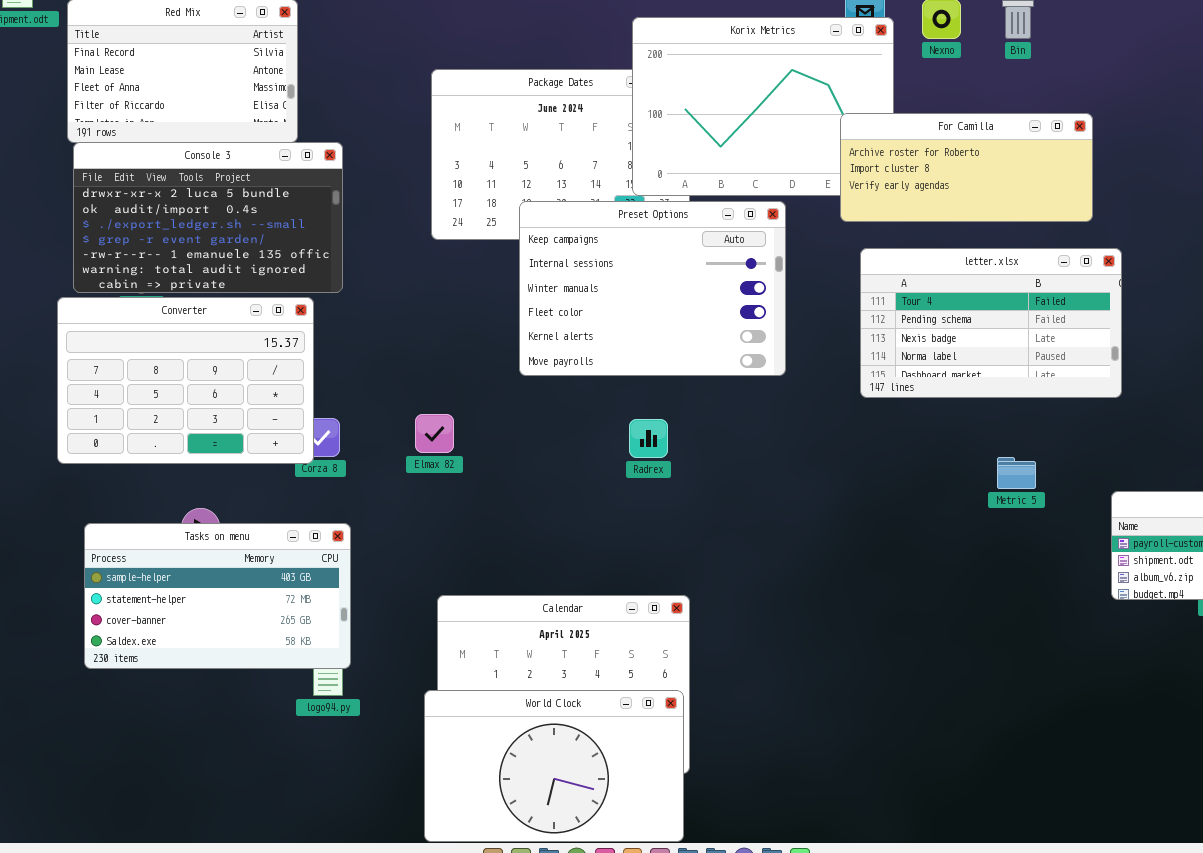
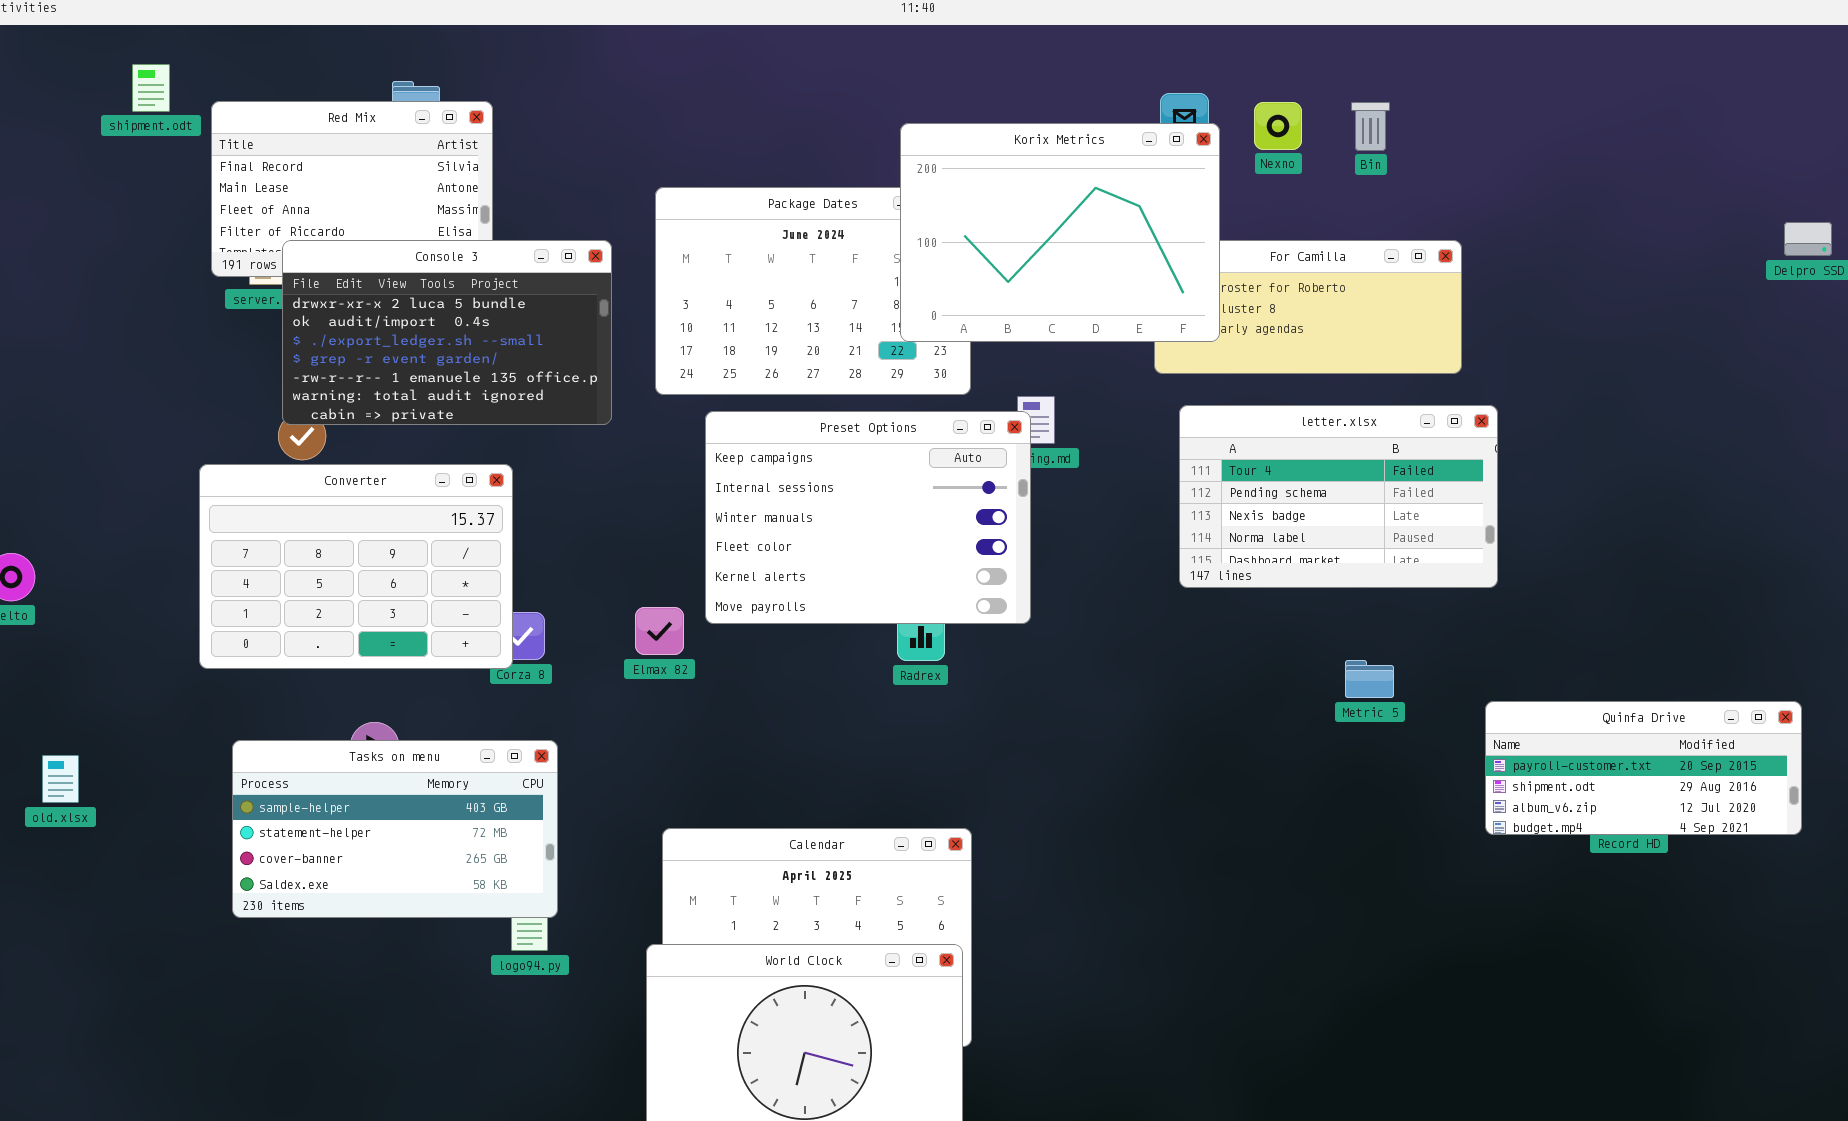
Korix Metrics: [632,17,894,196] -> [900,123,1220,342], raised
Console 3: [73,142,343,293] -> [282,240,612,425], moved
Preset Options: [519,201,786,376] -> [705,411,1031,624], moved

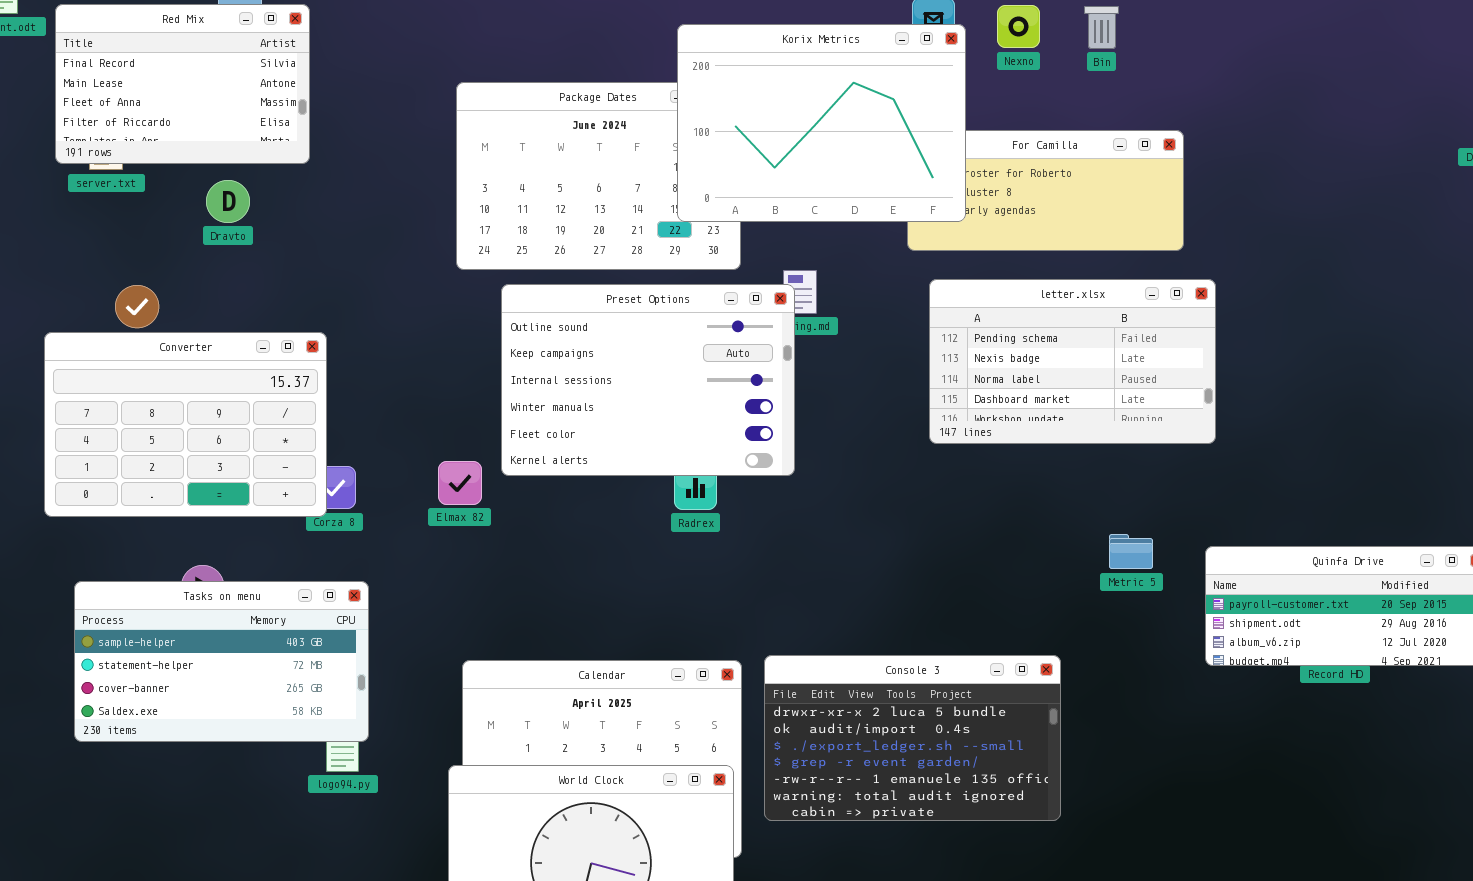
Console 3: [282,240,612,425] -> [764,655,1061,821], moved
letter.xlsx: [1179,405,1498,588] -> [929,279,1216,444], scrolled down 1 row
Preset Options: [705,411,1031,624] -> [501,284,795,476], scrolled up 1 row
Metric 5: [1345,660,1394,698] -> [1109,534,1153,569], moved

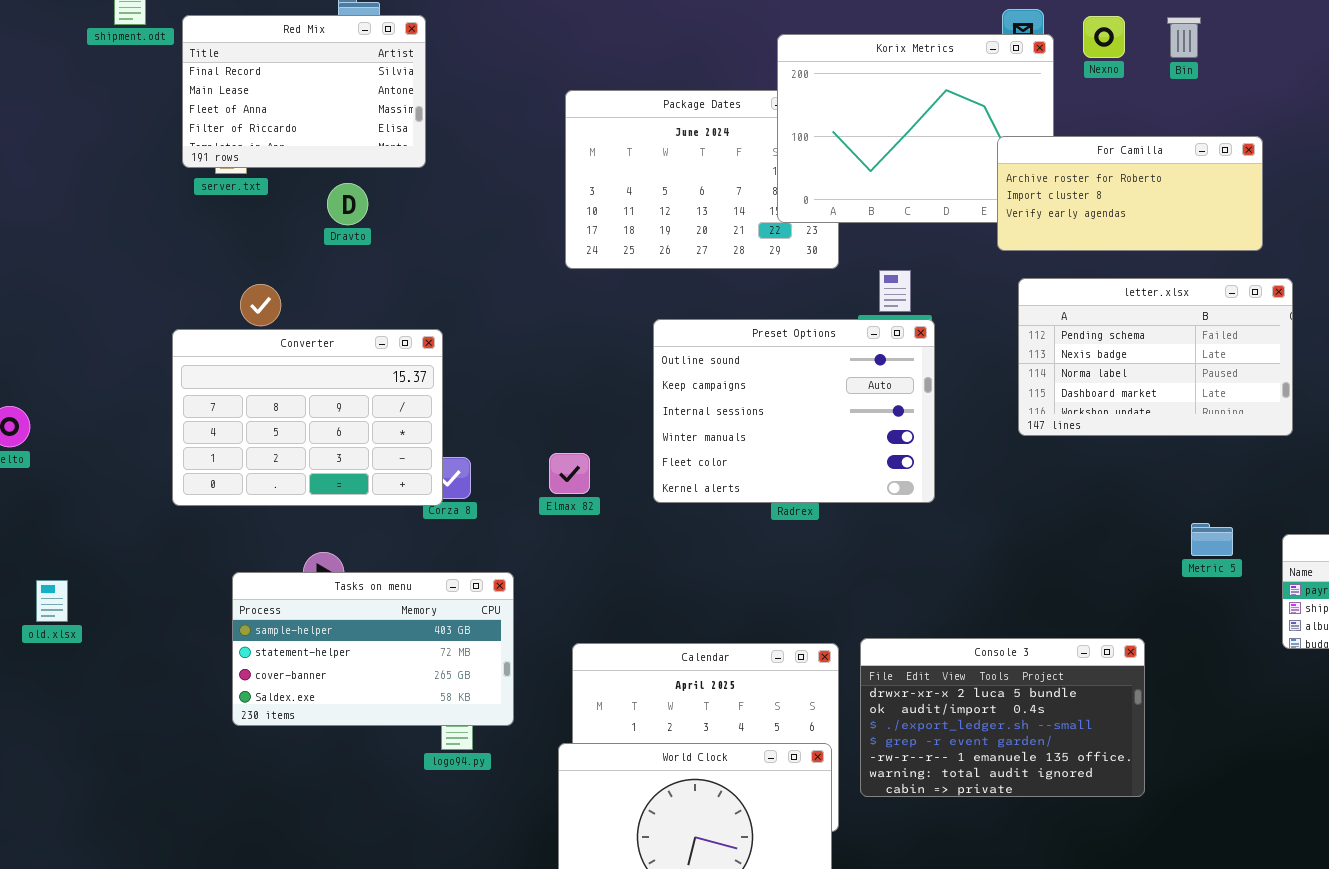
For Camilla: [907,130,1184,251] -> [997,136,1263,251], raised
Preset Options: [501,284,795,476] -> [653,319,935,503], moved
Tasks on menu: [74,581,369,742] -> [232,572,514,726], moved

